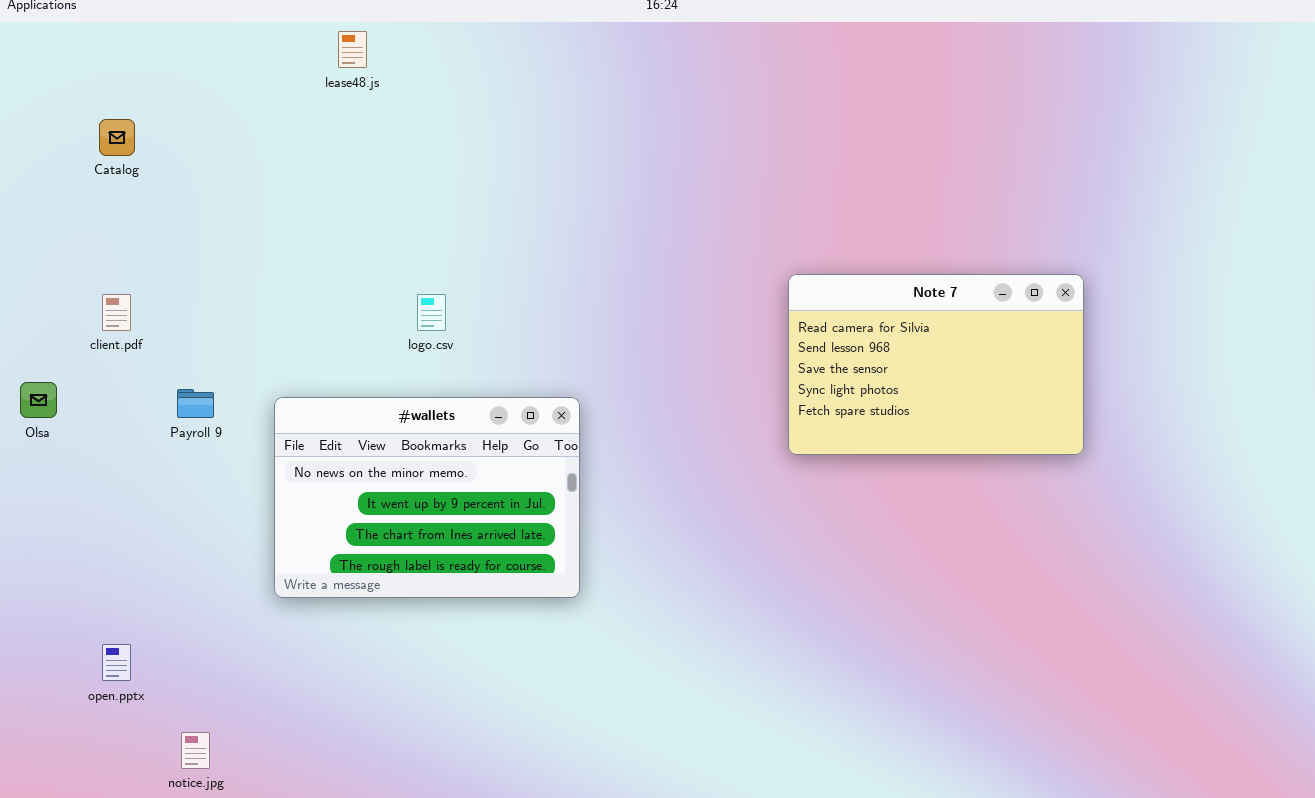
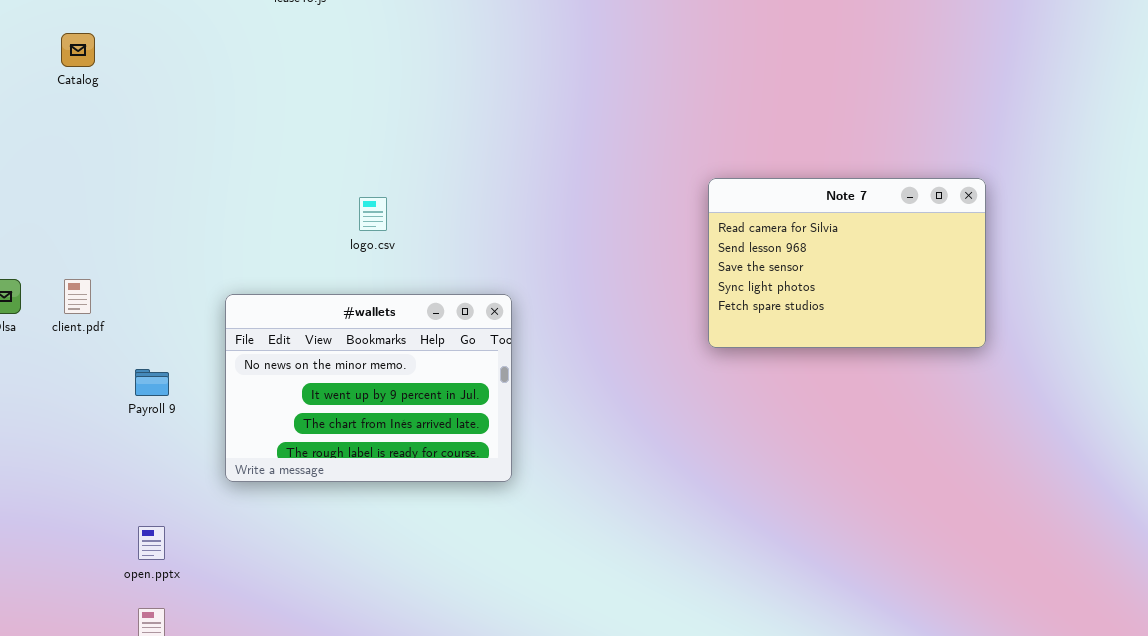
client.pdf: [102,294,131,331] -> [64,279,91,314], moved
Payroll 9: [177,389,214,418] -> [135,369,169,396], moved
open.pptx: [102,644,131,681] -> [138,526,165,560], moved

